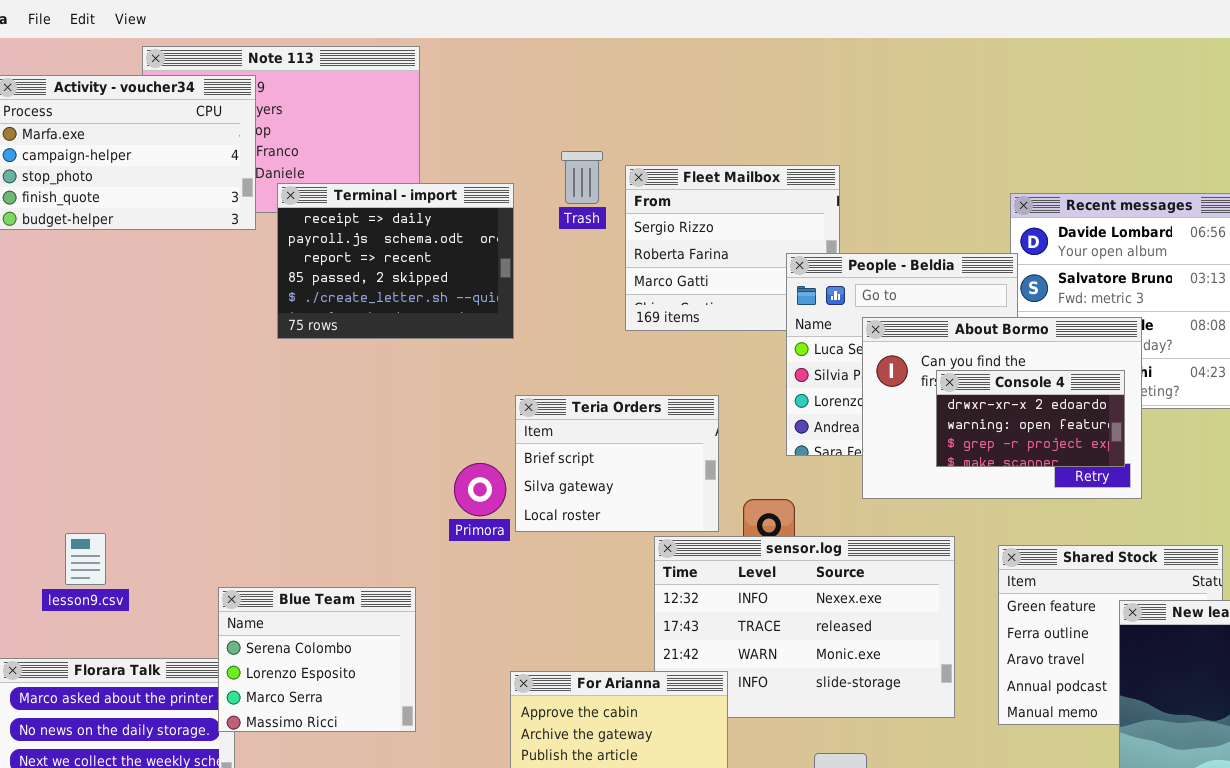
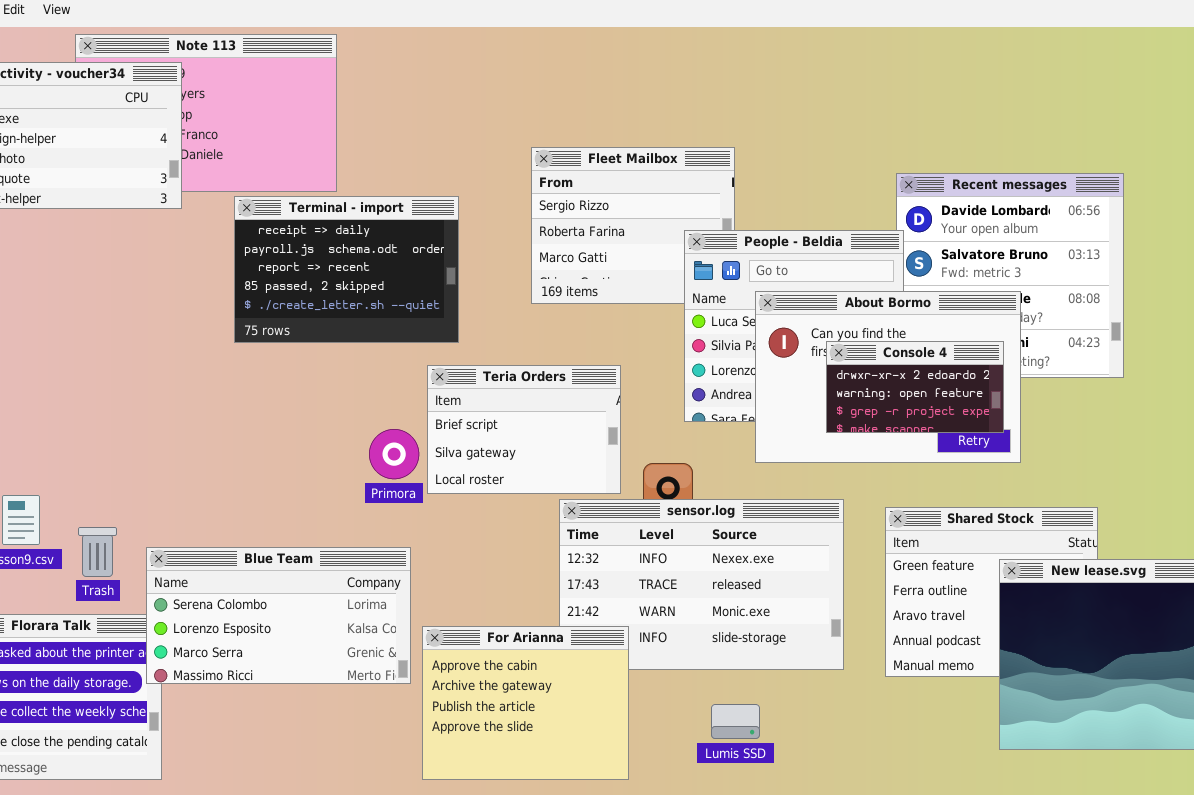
Trash: [561,151,603,204] -> [78,527,117,577], moved
Terminal - import: [277,183,514,339] -> [234,196,459,343], moved
Blue Team: [218,587,416,732] -> [146,547,411,684], resized

